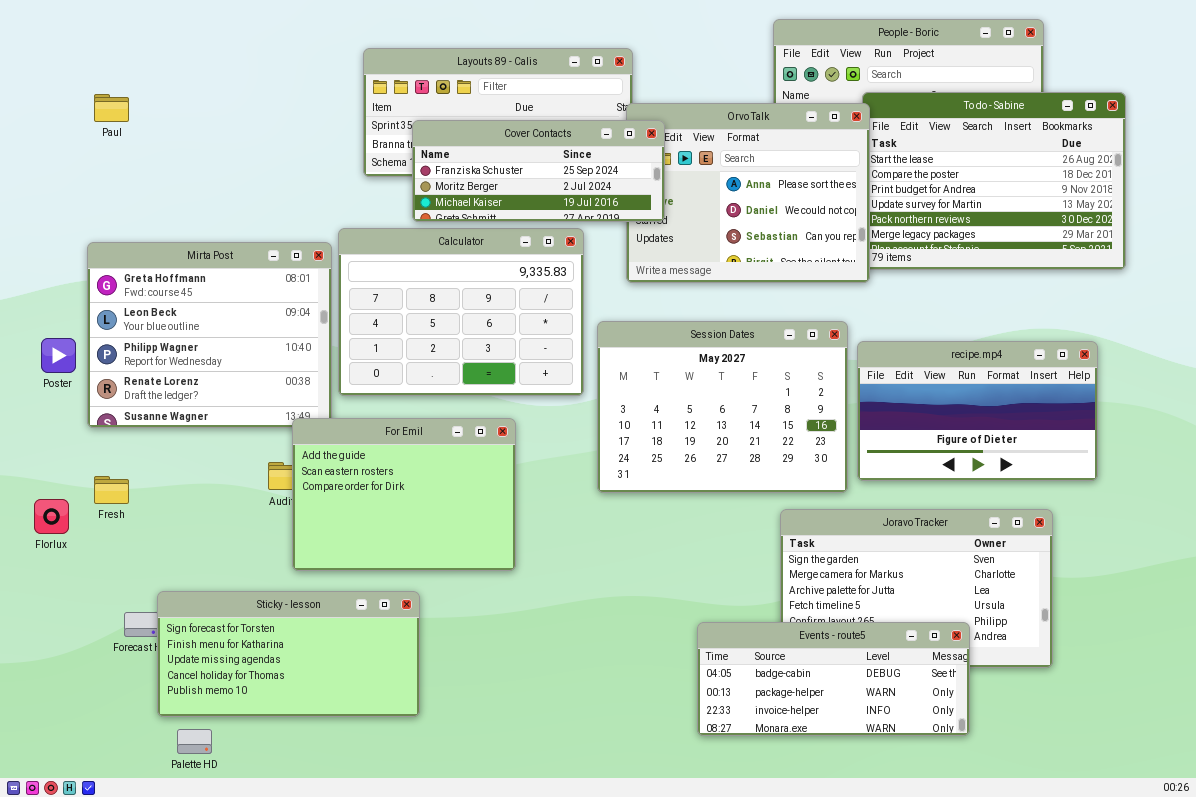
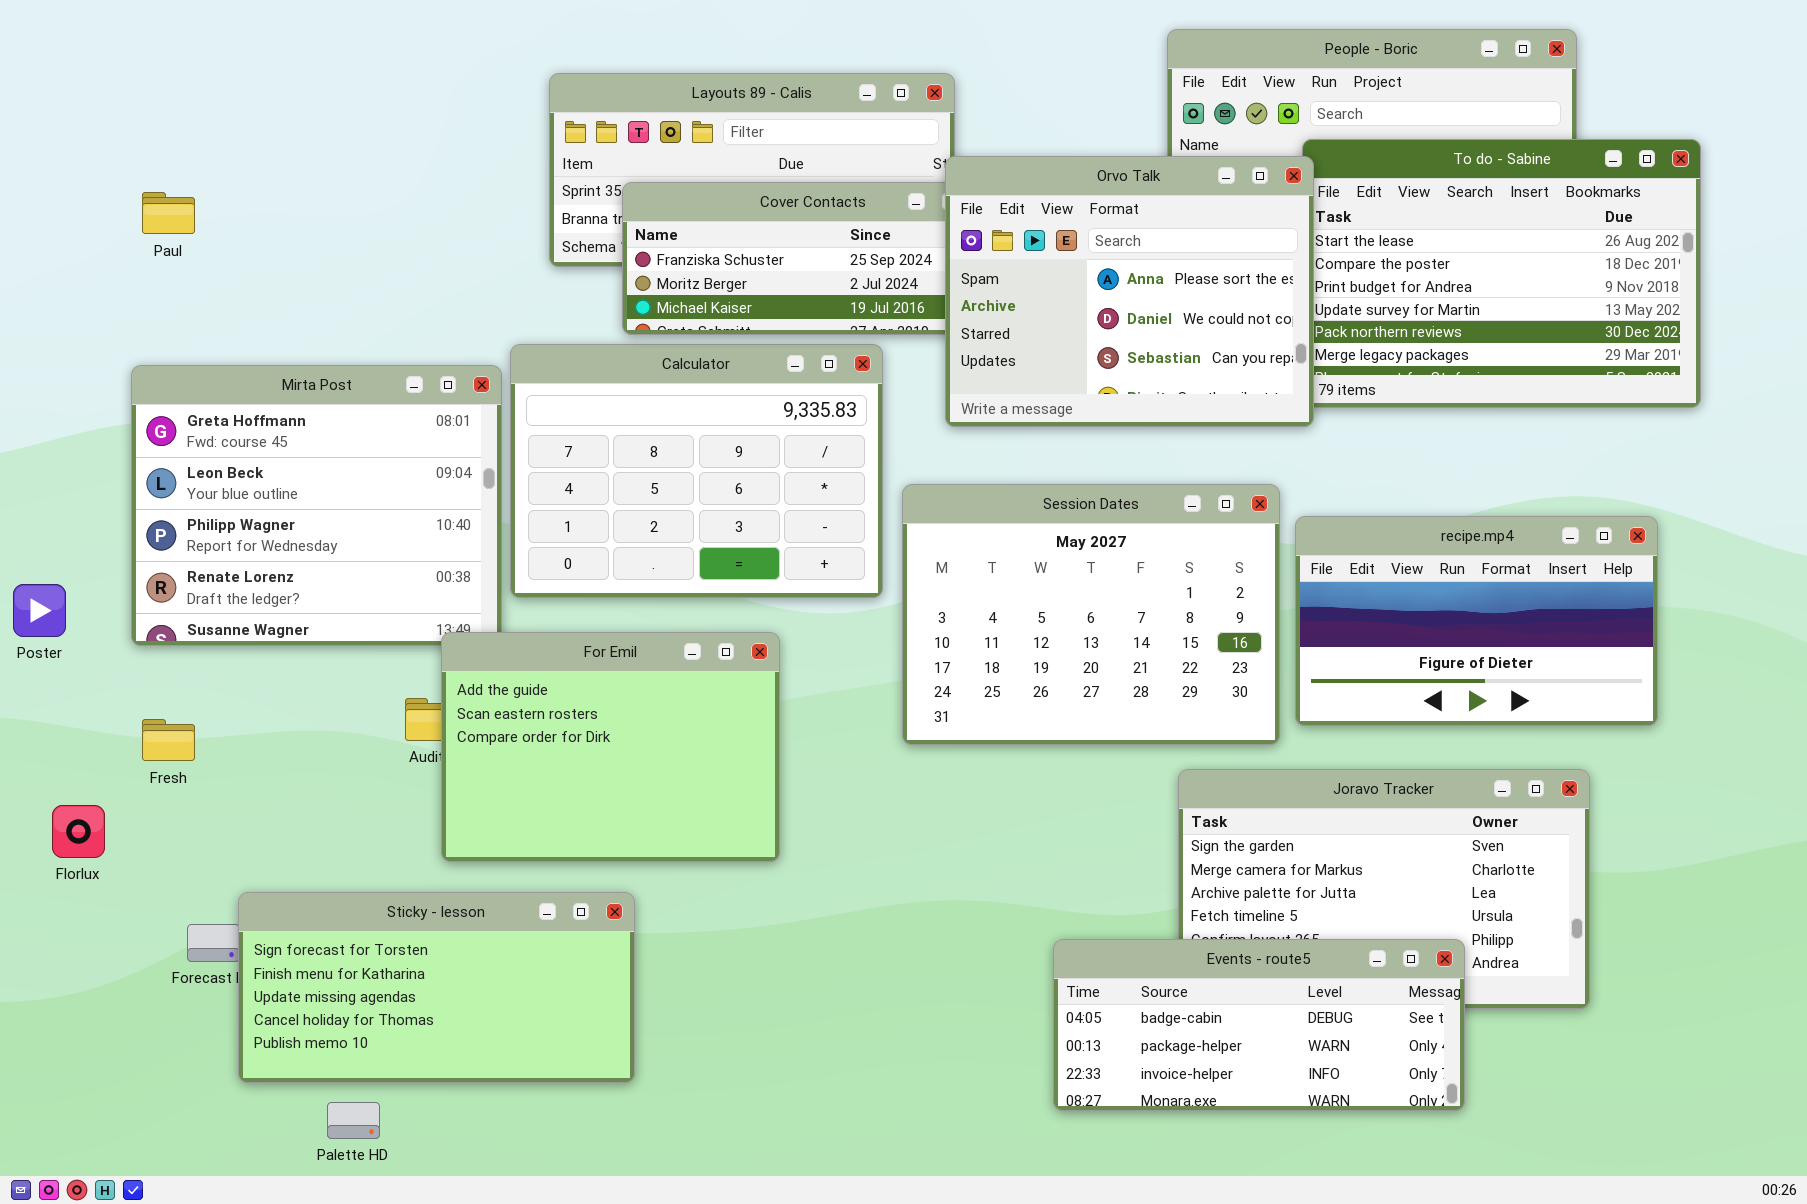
Paul: [94,94,129,122] -> [142,192,195,234], moved
Orvo Talk: [626,103,870,283] -> [945,156,1314,427], raised
Poster: [41,338,76,373] -> [13,584,66,637], moved
Florlux: [34,499,69,534] -> [52,805,105,858], moved
Palette HD: [177,729,212,754] -> [327,1102,380,1139], moved

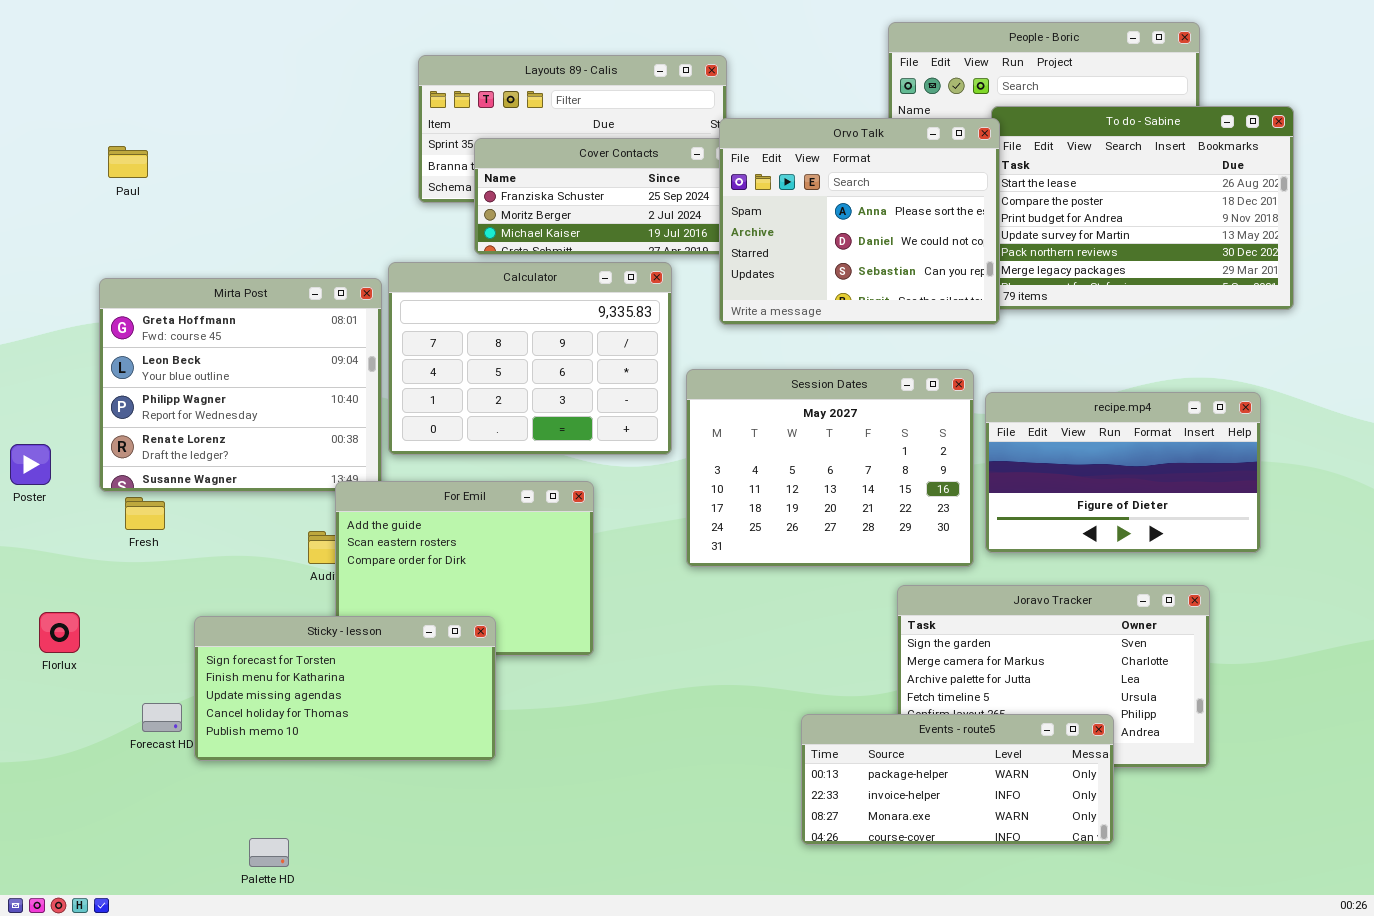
Fresh: [142,719,195,761] -> [125,497,165,530], moved
Sticky - lesson: [238,892,635,1083] -> [194,616,496,761], moved
Events - route5: [1053,939,1465,1111] -> [801,714,1114,845], scrolled down 1 row

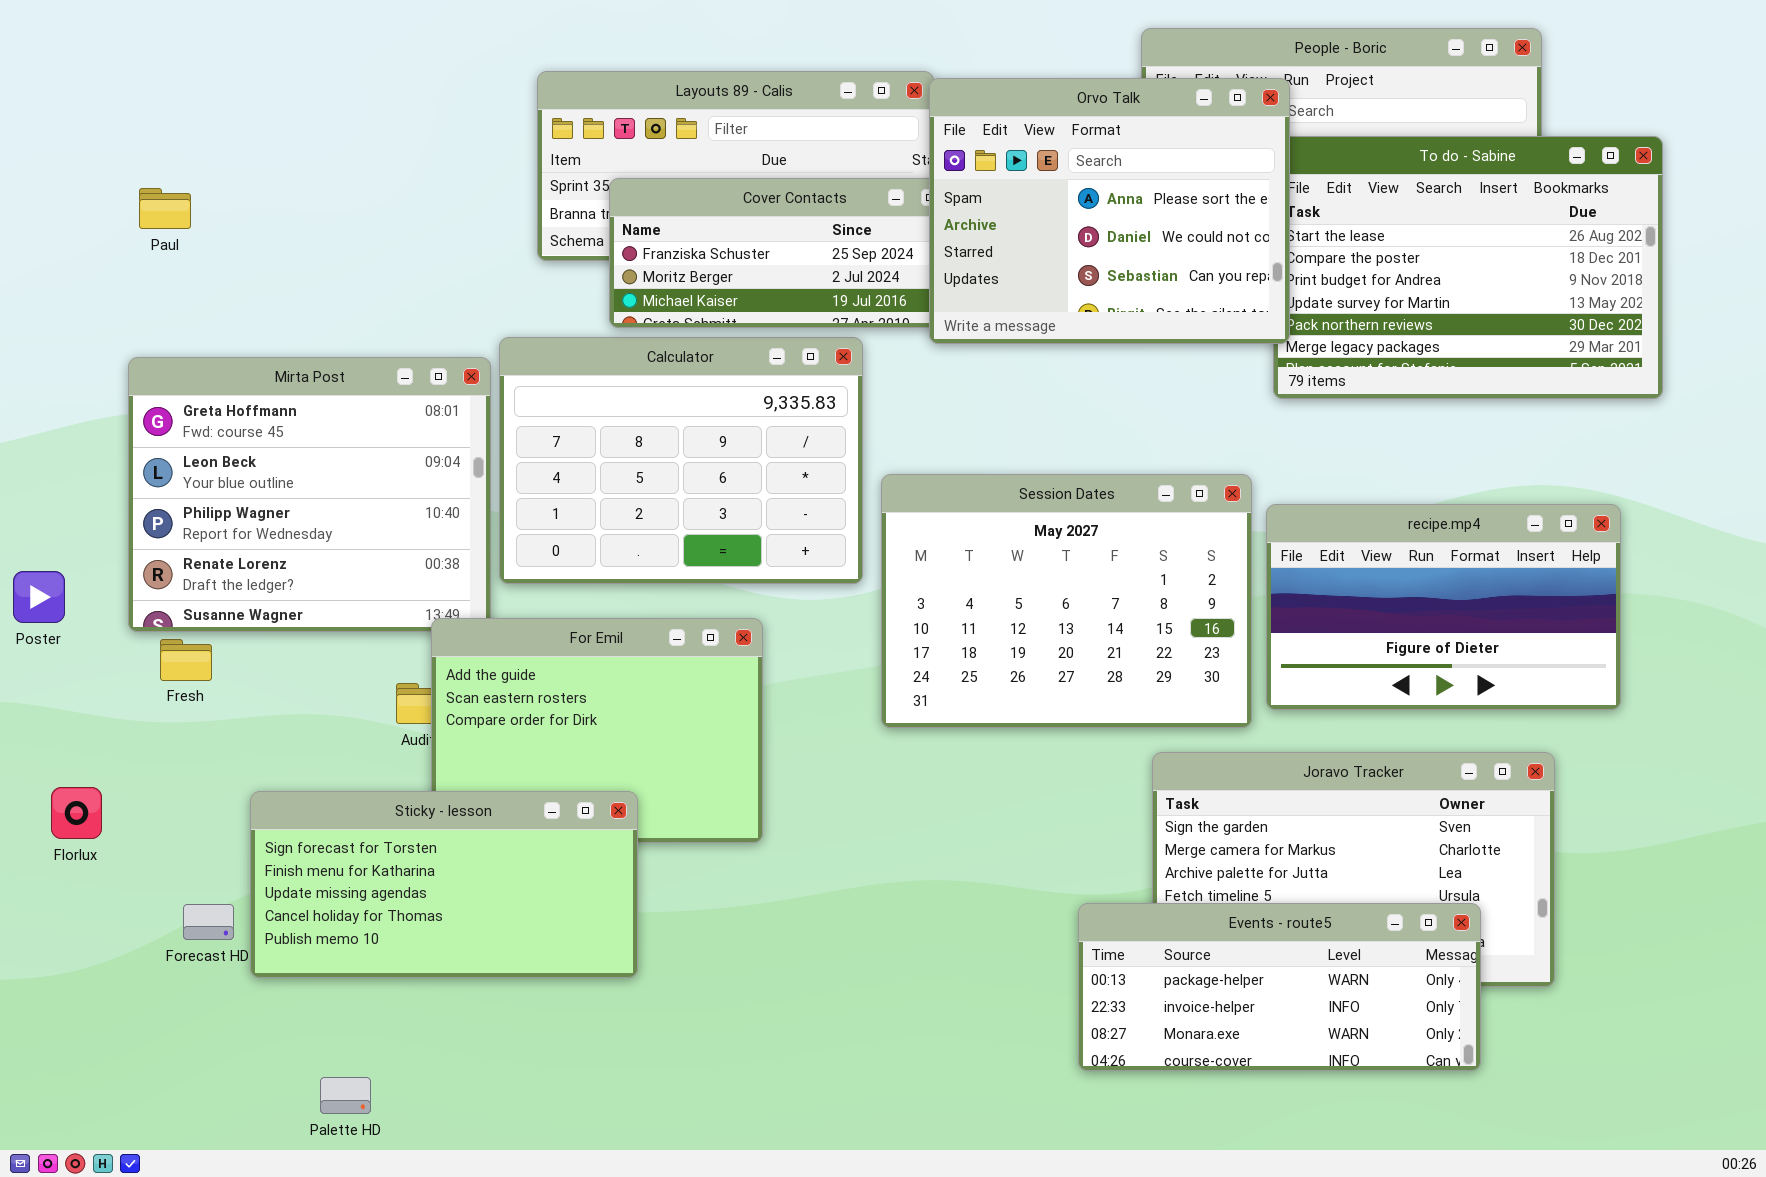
Orvo Talk: [719,118,1000,325] -> [929,78,1290,344], moved
Events - route5: [801,714,1114,845] -> [1078,903,1481,1071], moved

